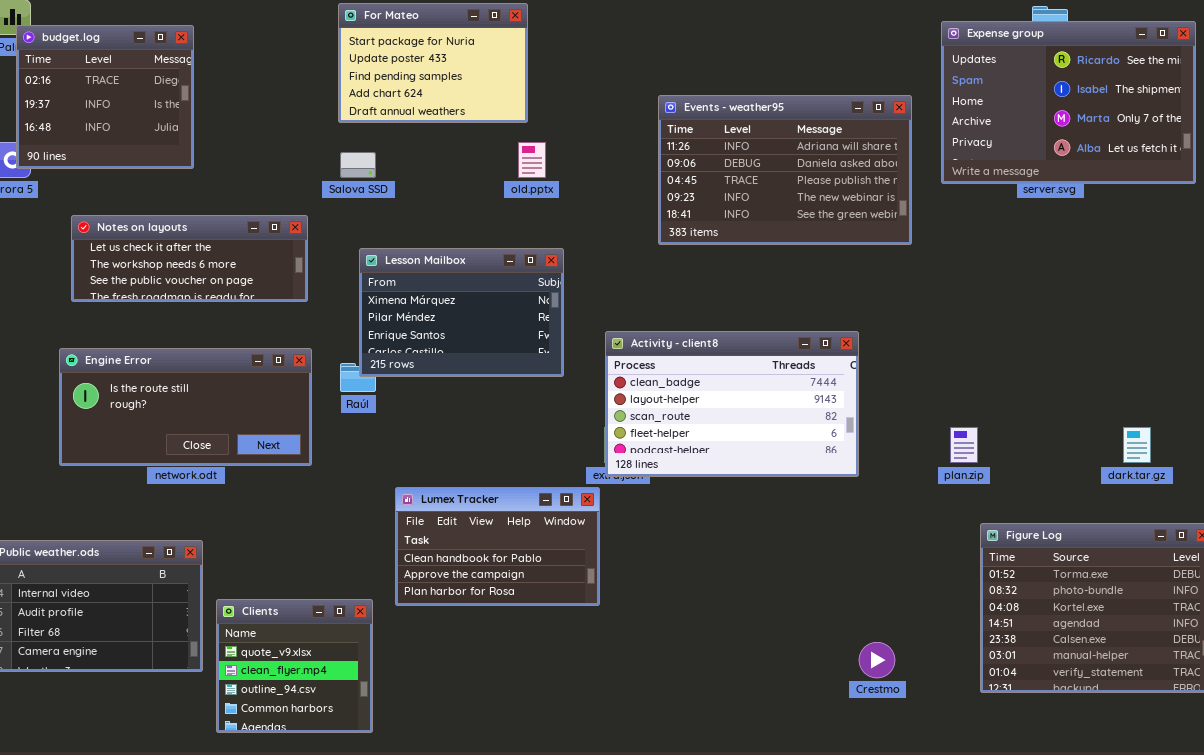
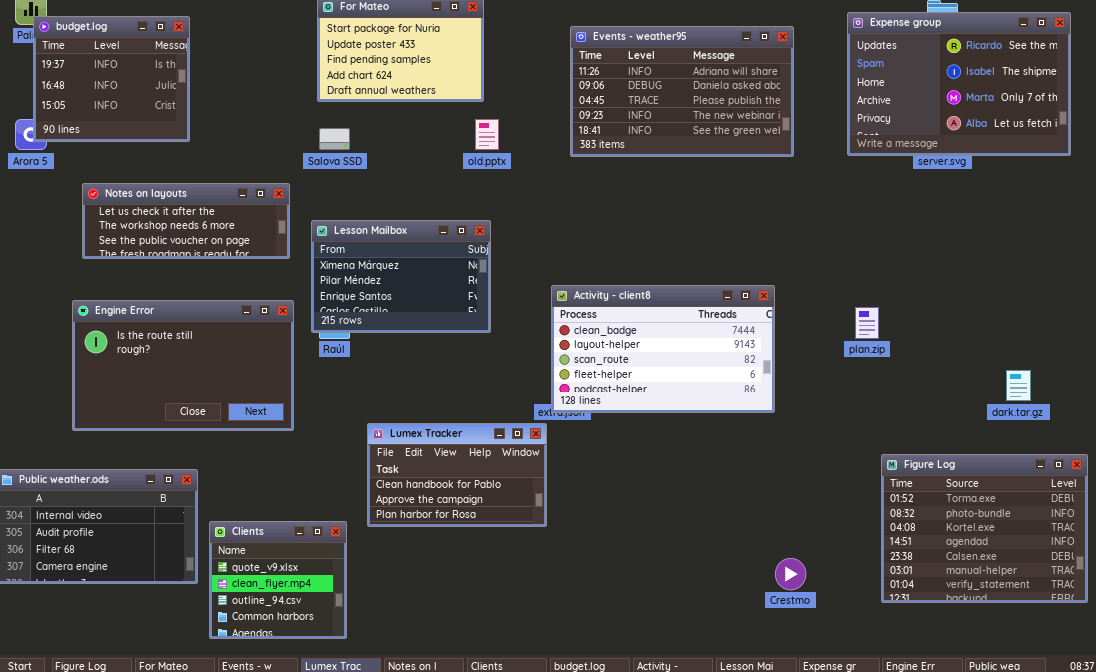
budget.log: [16,25,194,169] -> [33,16,190,142], scrolled down 1 row
Events - weather95: [658,95,912,245] -> [570,26,794,157], moved
Lesson Mailbox: [359,248,564,377] -> [311,220,491,333], moved
Engine Error: [59,348,312,466] -> [72,300,294,431], resized
plan.zip: [950,427,978,463] -> [855,307,879,339], moved

